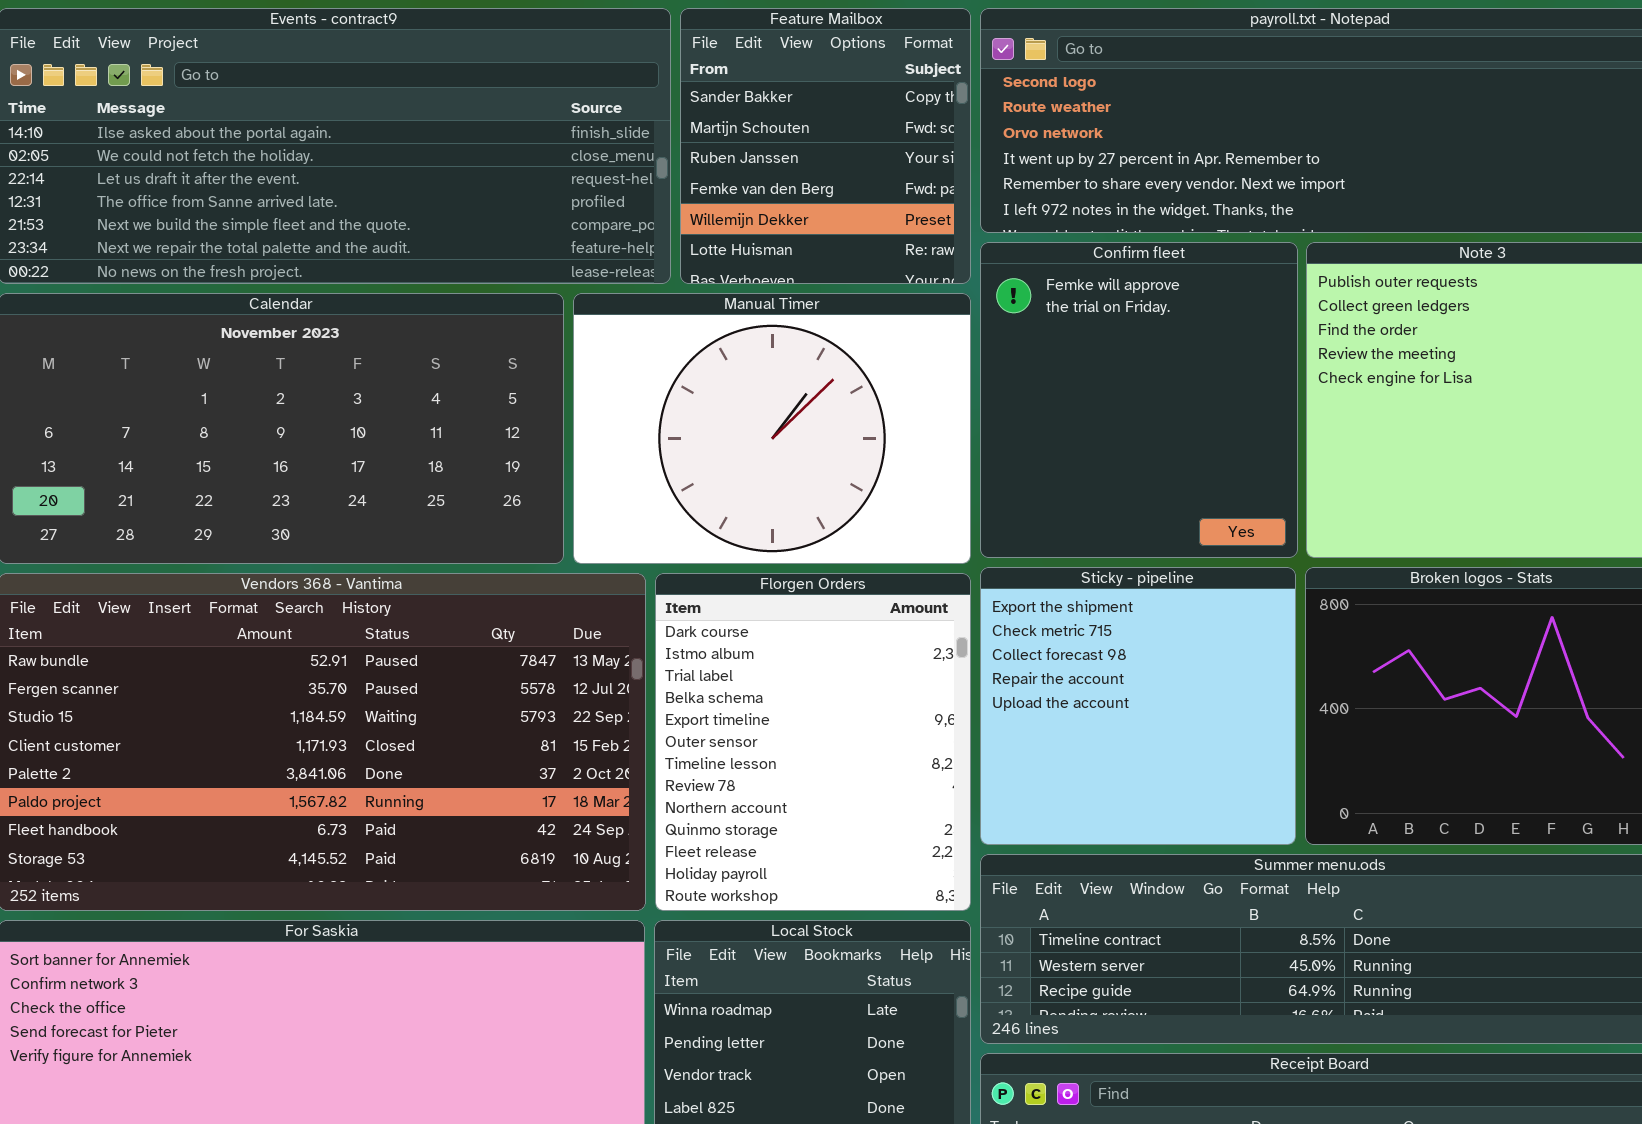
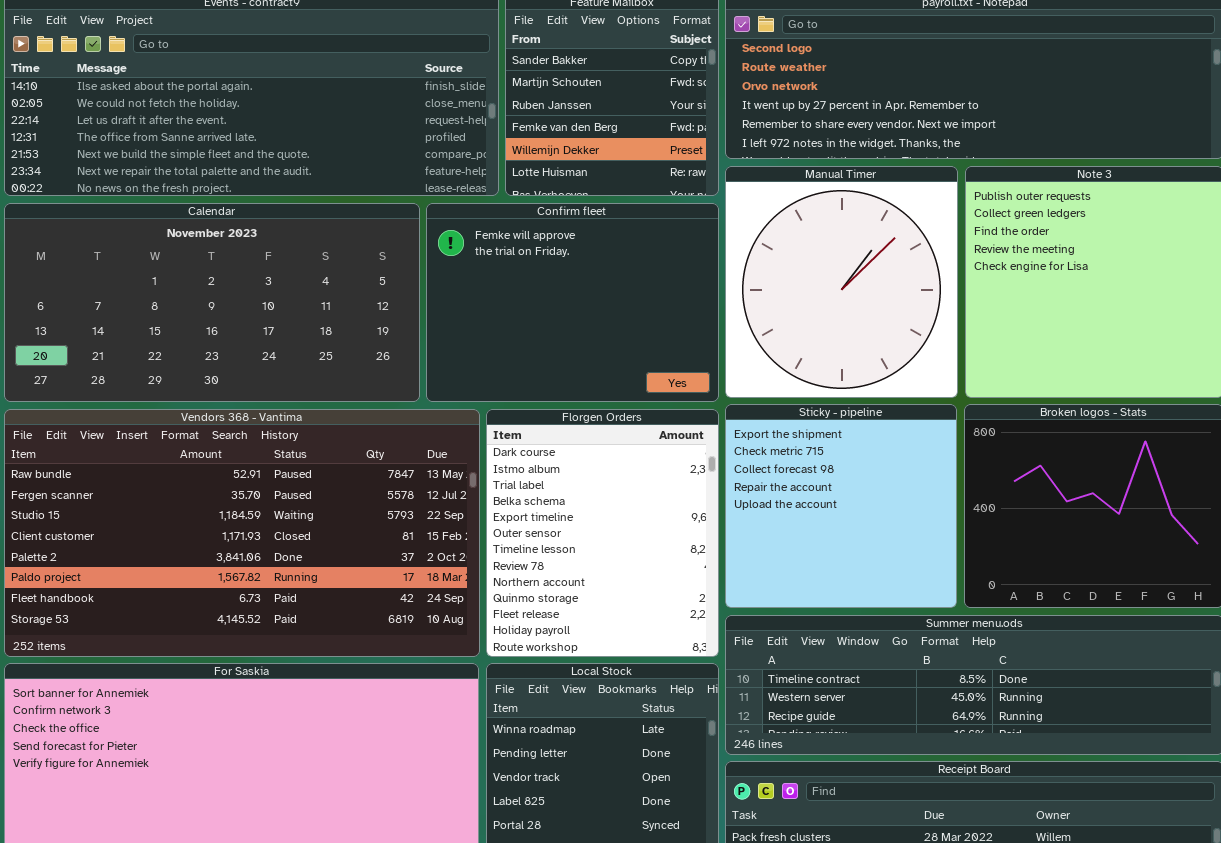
Confirm fleet: [980,242,1298,558] -> [426,203,719,402], moved, resized
Manual Timer: [573,293,971,564] -> [725,166,958,398], moved, resized

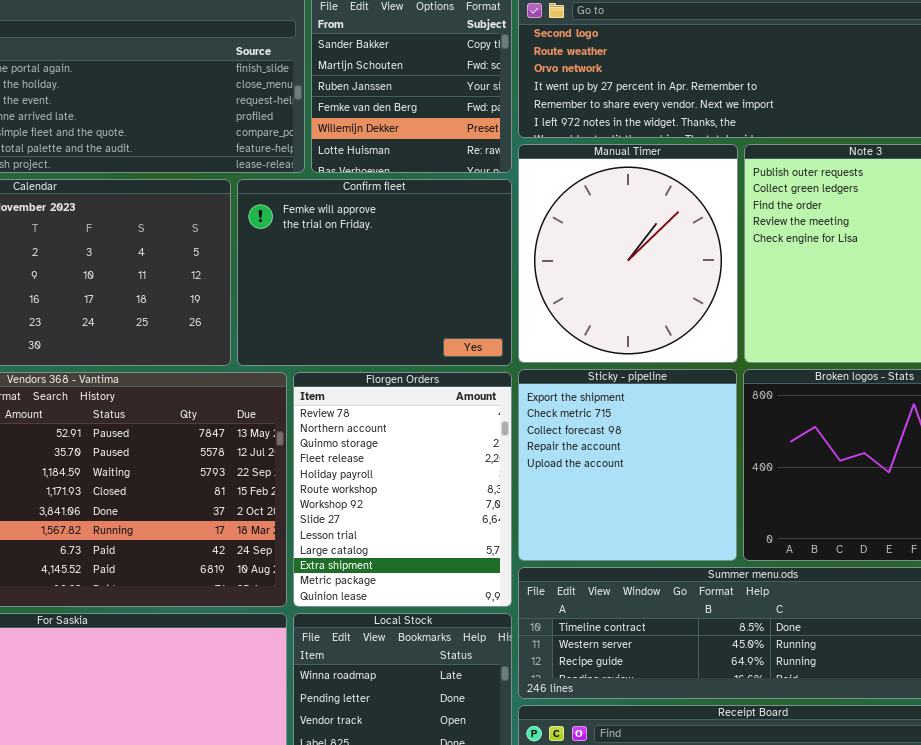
Florgen Orders: [486,409,719,657] -> [293,372,512,607], scrolled down 7 rows

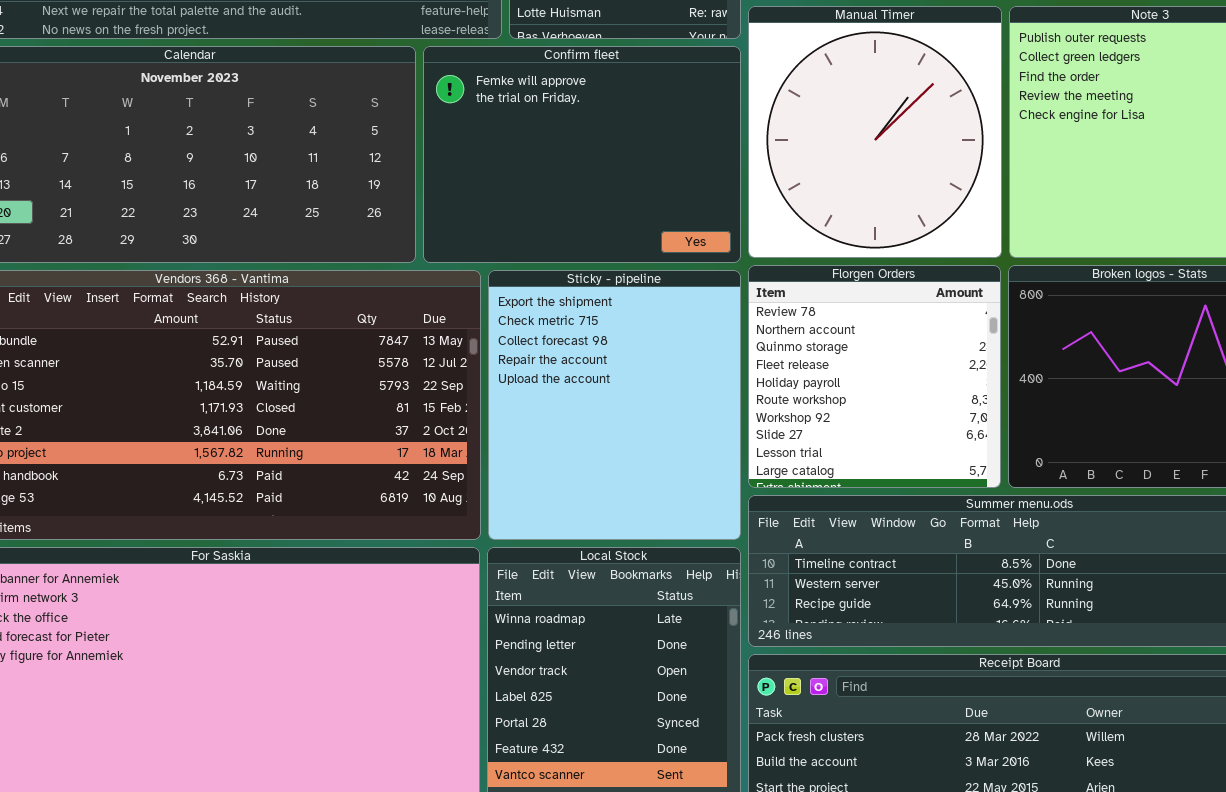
Sticky - pipeline: [518,369,737,561] -> [488,270,741,540], moved, resized
Florgen Orders: [293,372,512,607] -> [748,265,1001,488], moved, resized

